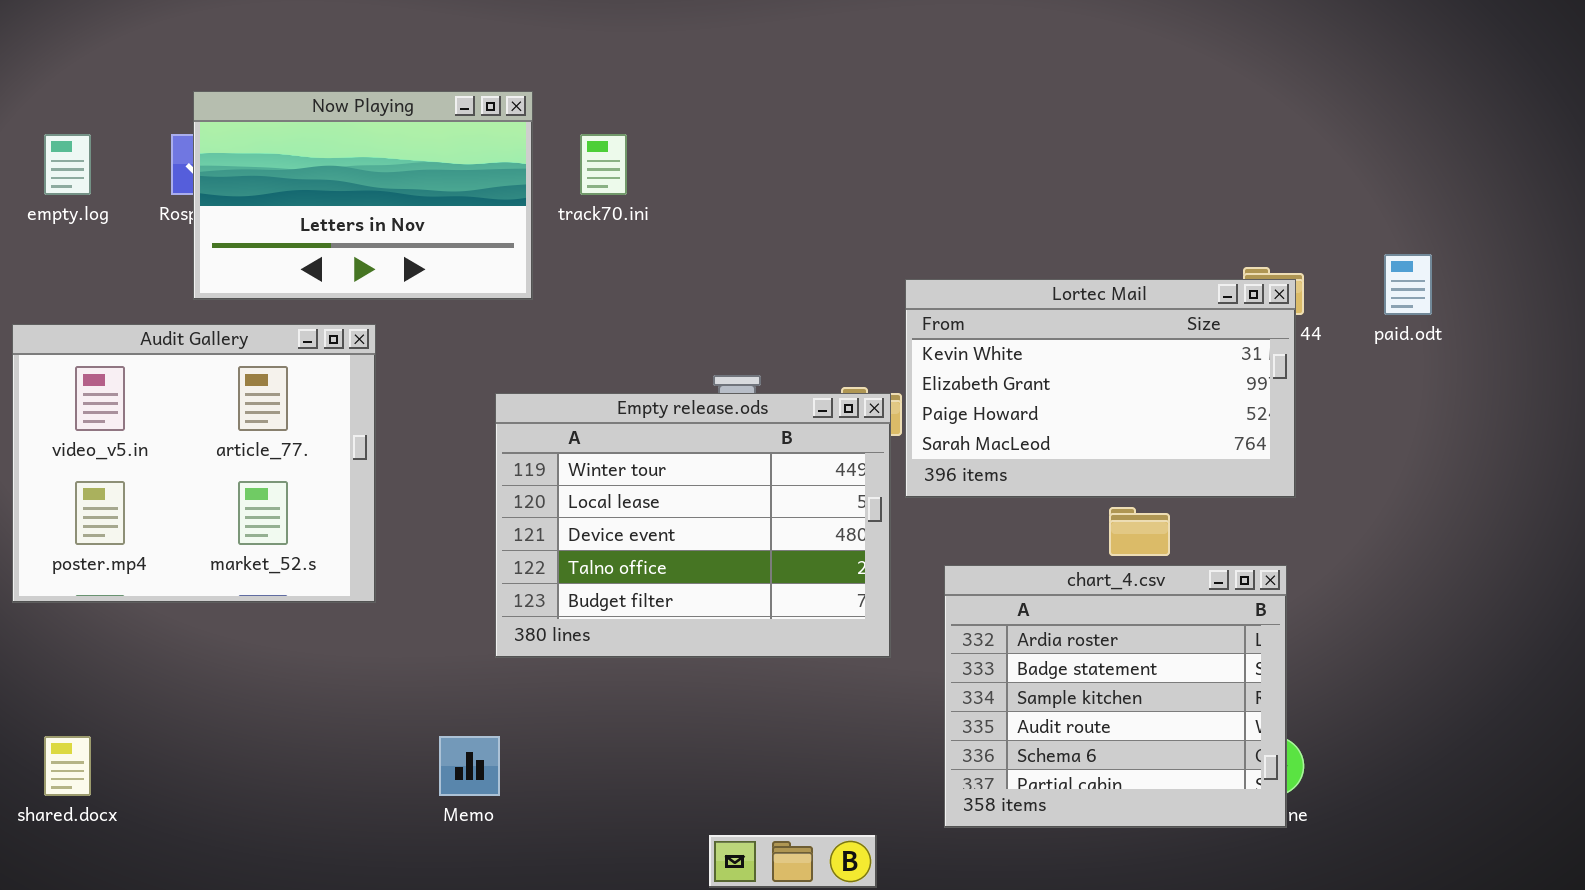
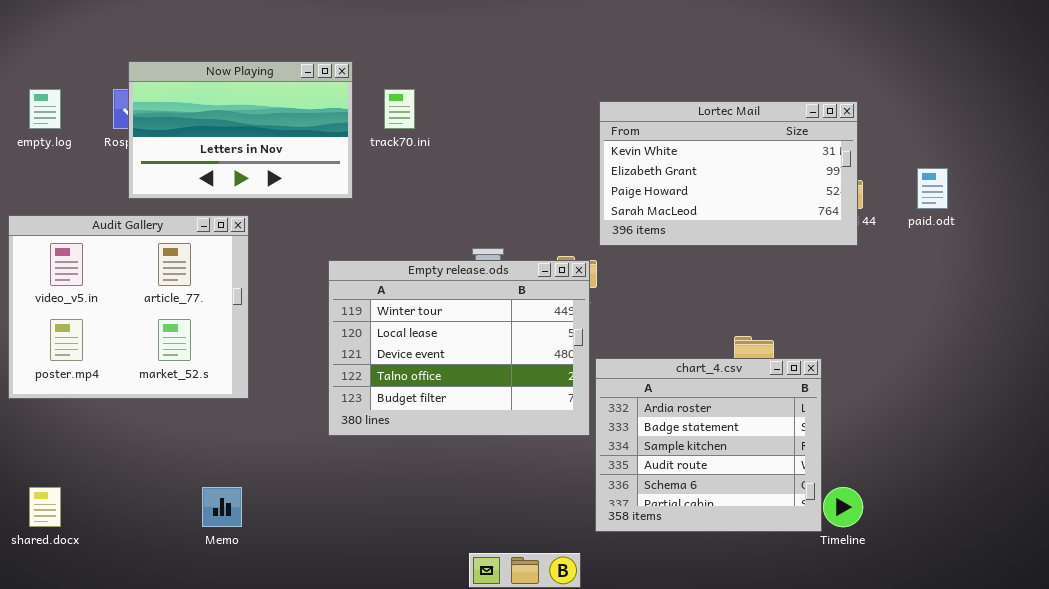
Lortec Mail: [905,279,1296,498] -> [599,101,858,246], moved
chart_4.csv: [944,565,1287,828] -> [595,358,822,532], moved
Memo: [439,736,500,796] -> [202,487,242,527], moved

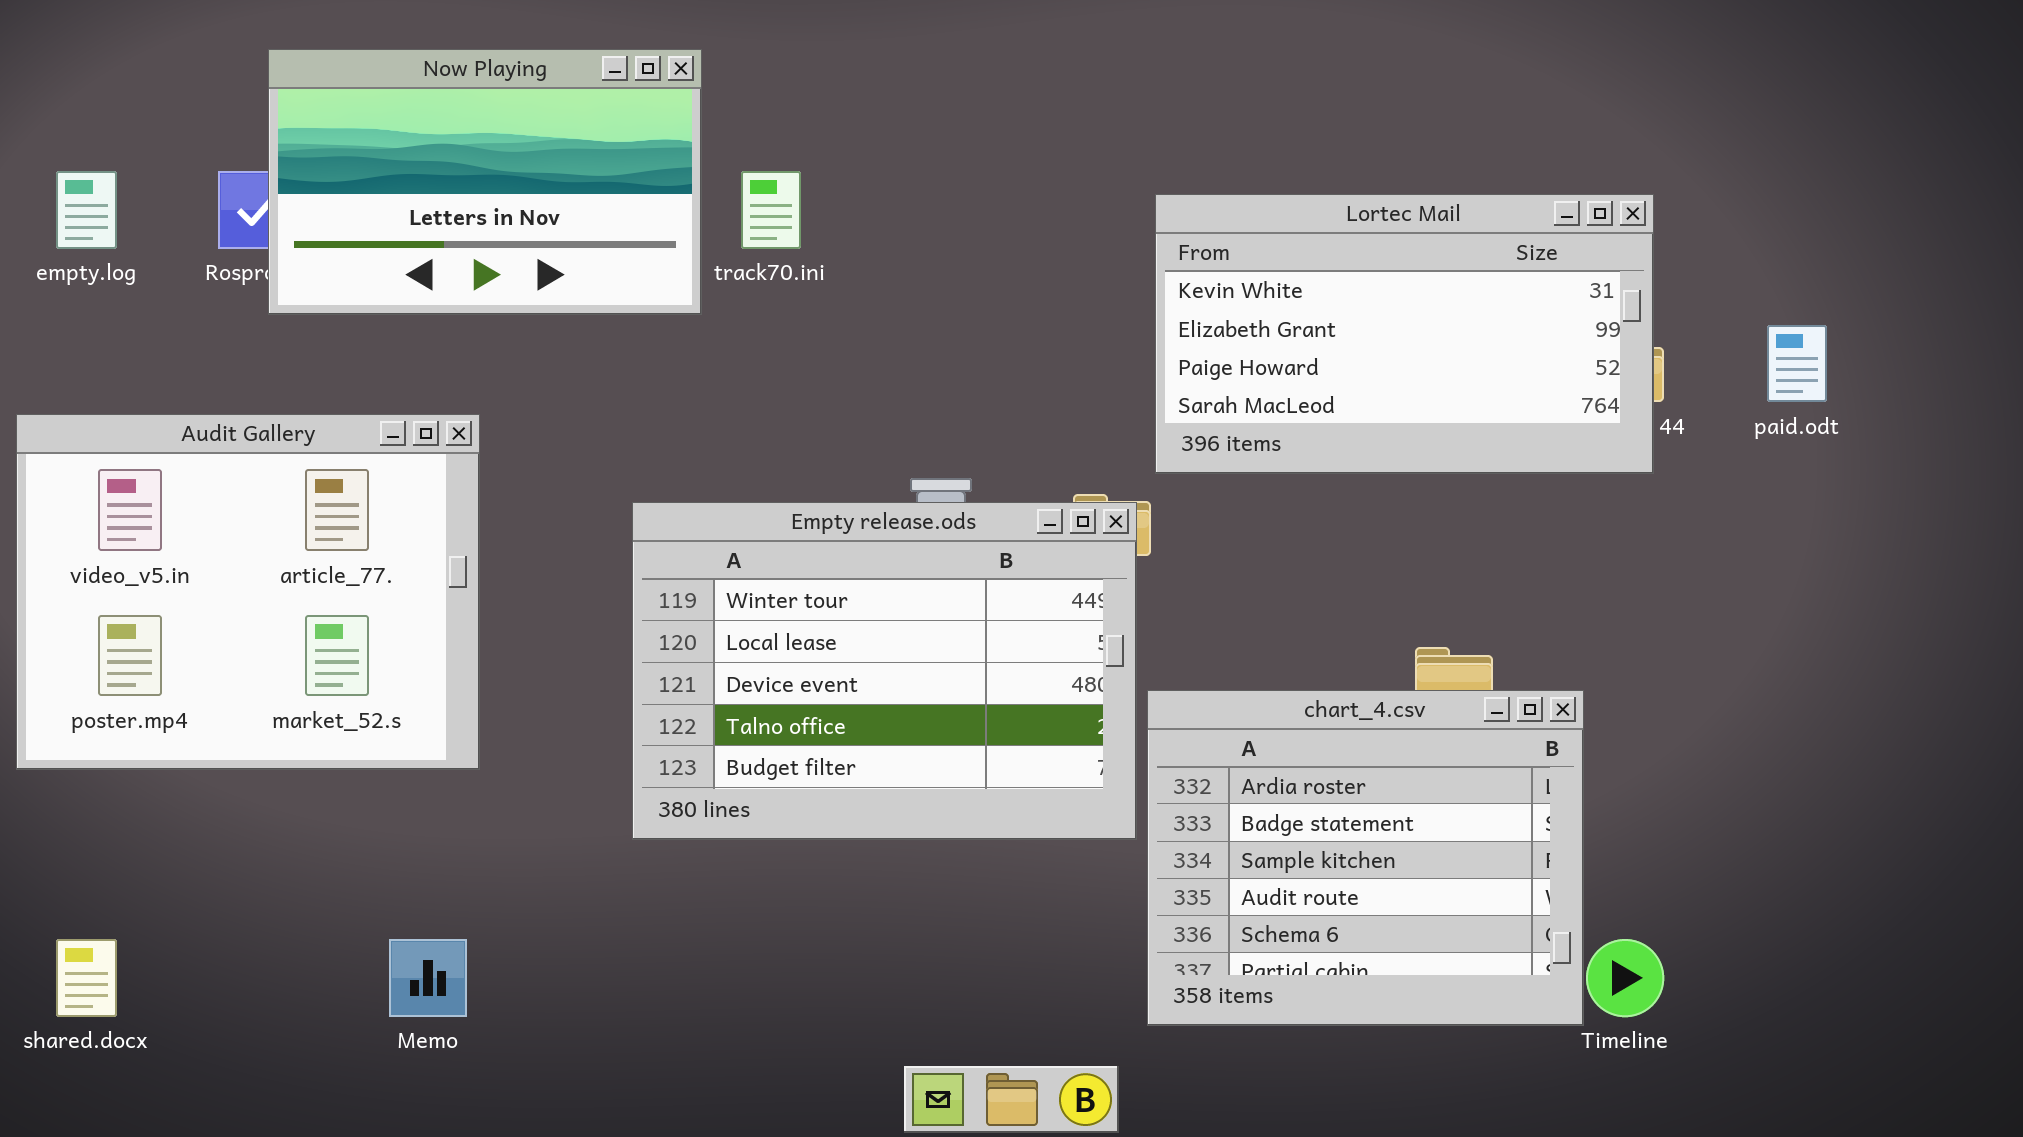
Now Playing: [128,61,353,199] -> [268,49,702,315], moved

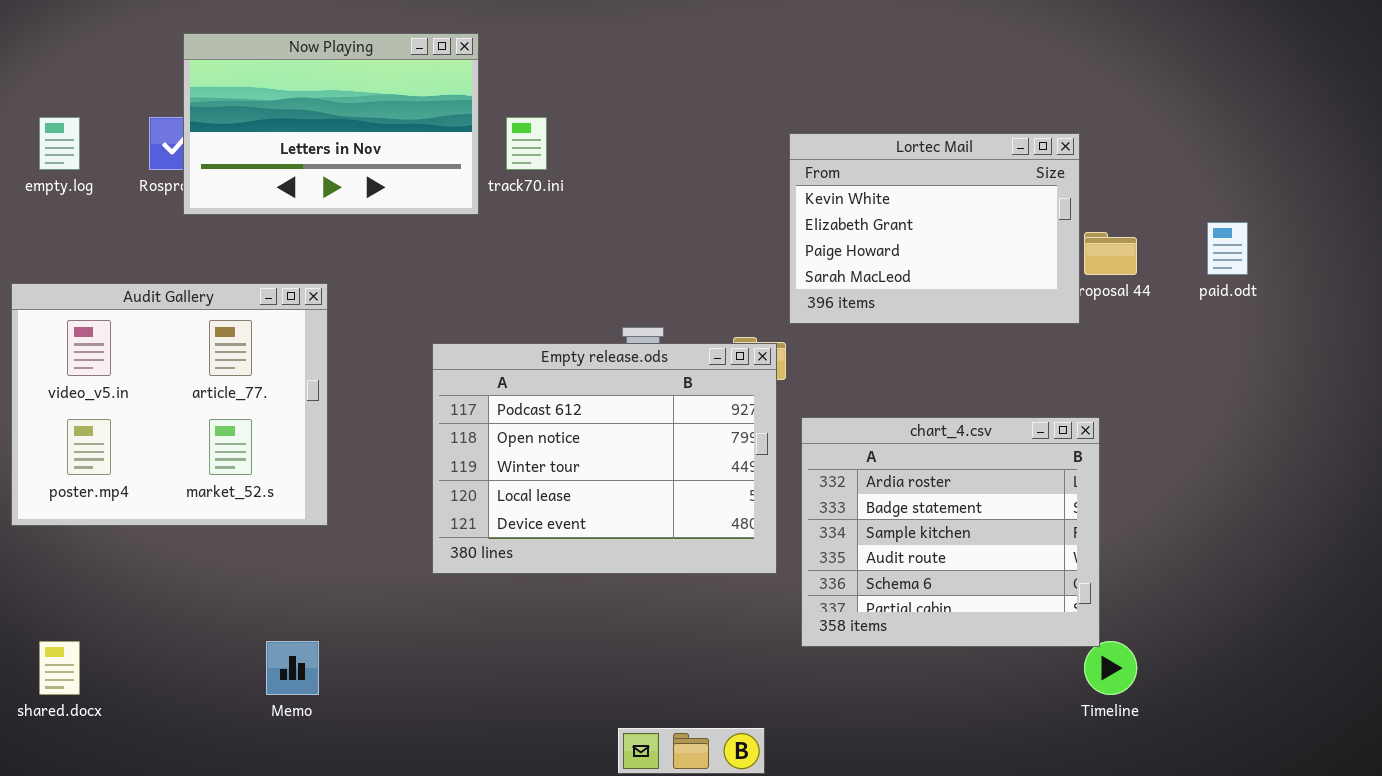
Lortec Mail: [1155,194,1654,474] -> [789,133,1080,324], resized
Empty release.ods: [632,502,1137,840] -> [432,343,777,574], scrolled up 2 rows
chart_4.csv: [1147,690,1584,1026] -> [801,417,1100,647], moved

